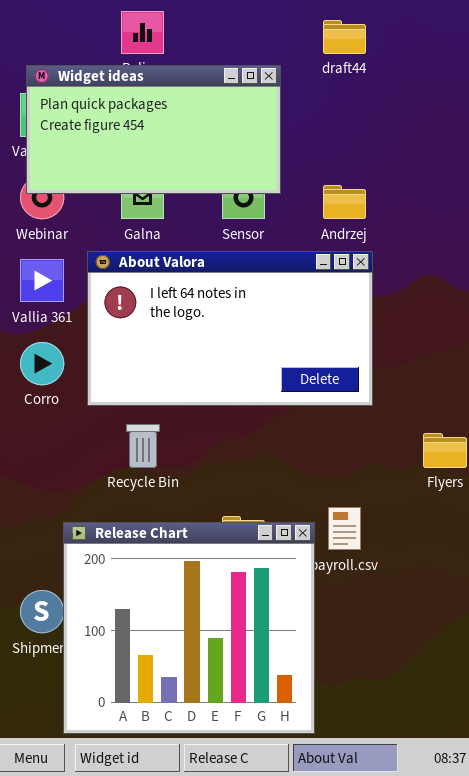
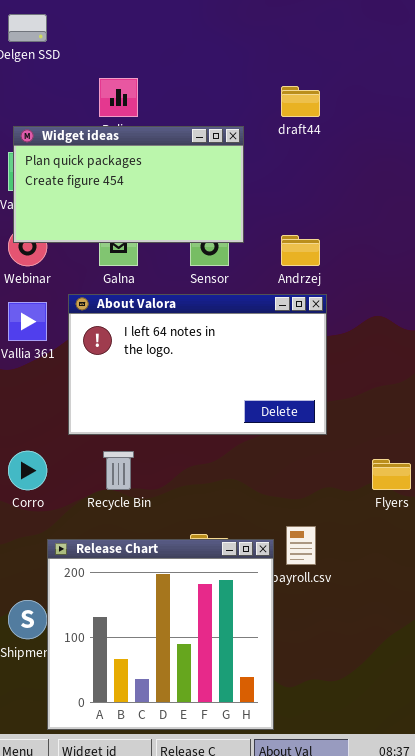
Corro: [20,342,64,385] -> [8,451,47,490], moved

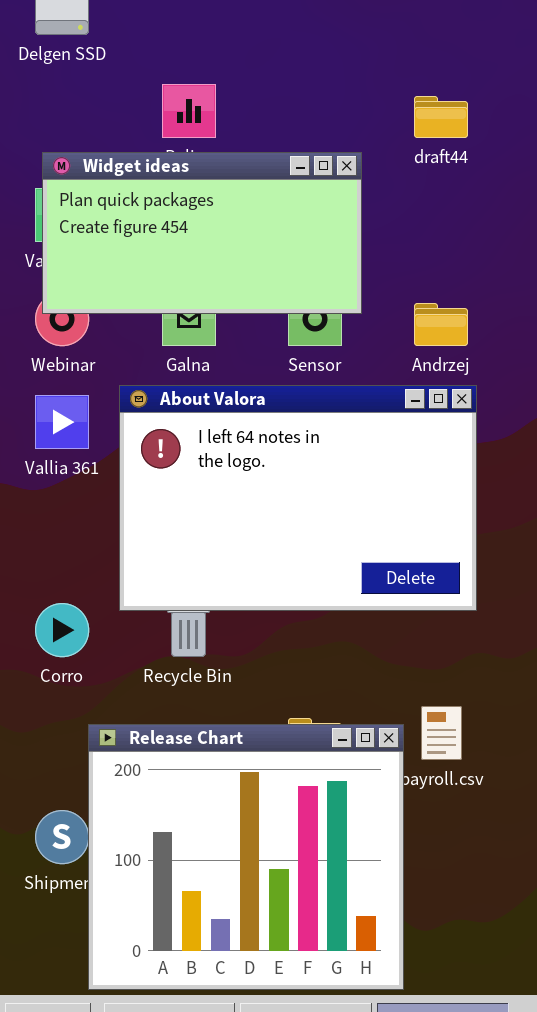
About Valora: [68,294,327,435] -> [119,385,477,611], resized

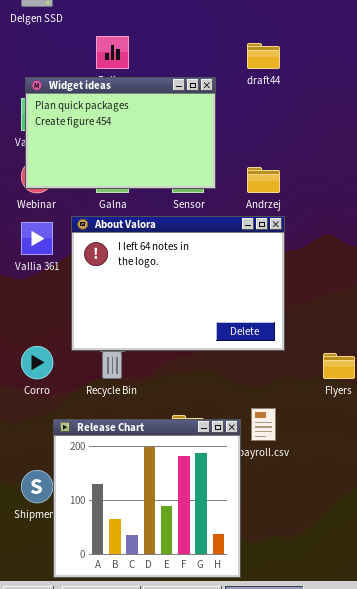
Widget ideas: [42,152,362,314] -> [25,77,216,189], resized

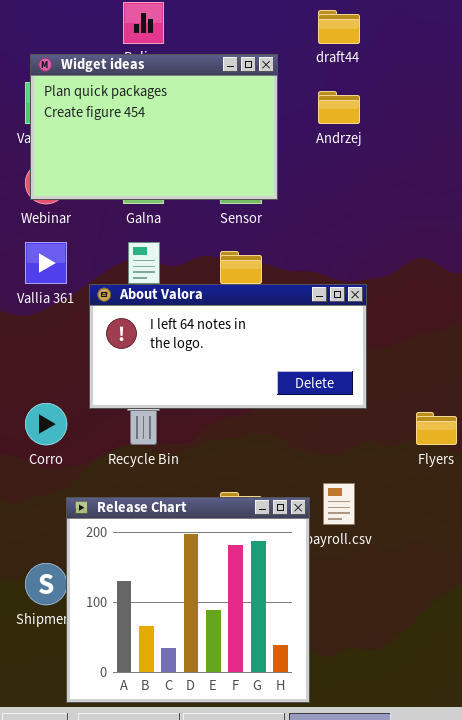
Andrzej: [247,167,280,193] -> [318,91,360,124], moved
About Valora: [71,216,285,351] -> [89,284,367,409], resized

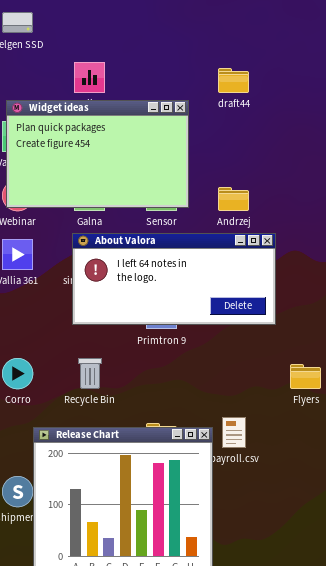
Andrzej: [318,91,360,124] -> [218,187,249,211], moved
About Valora: [89,284,367,409] -> [72,233,276,325], moved

